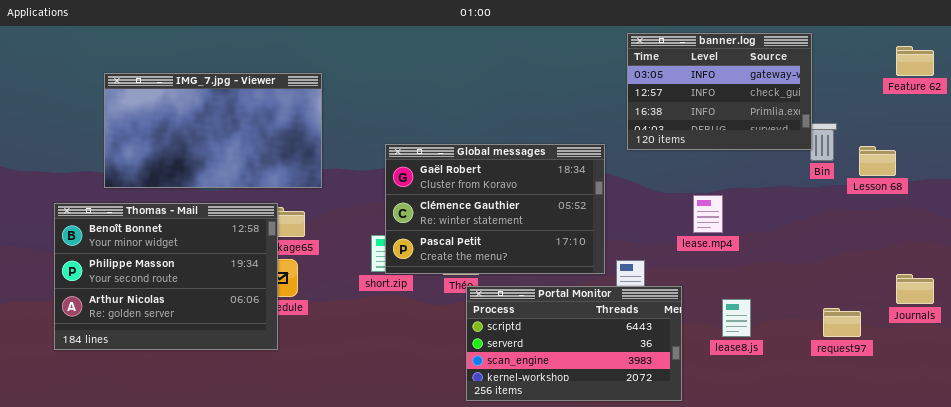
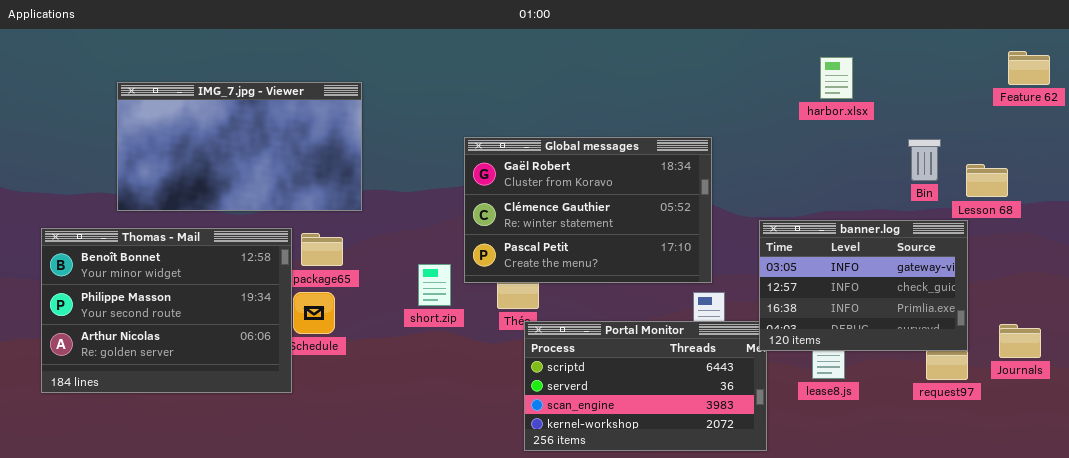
banner.log: [627,33,812,150] -> [759,220,968,351], moved
Global messages: [385,144,605,274] -> [464,137,712,283], moved
Thomas - Mail: [54,203,278,350] -> [41,228,292,393], moved
Journals: [896,274,934,304] -> [999,324,1041,358], moved

